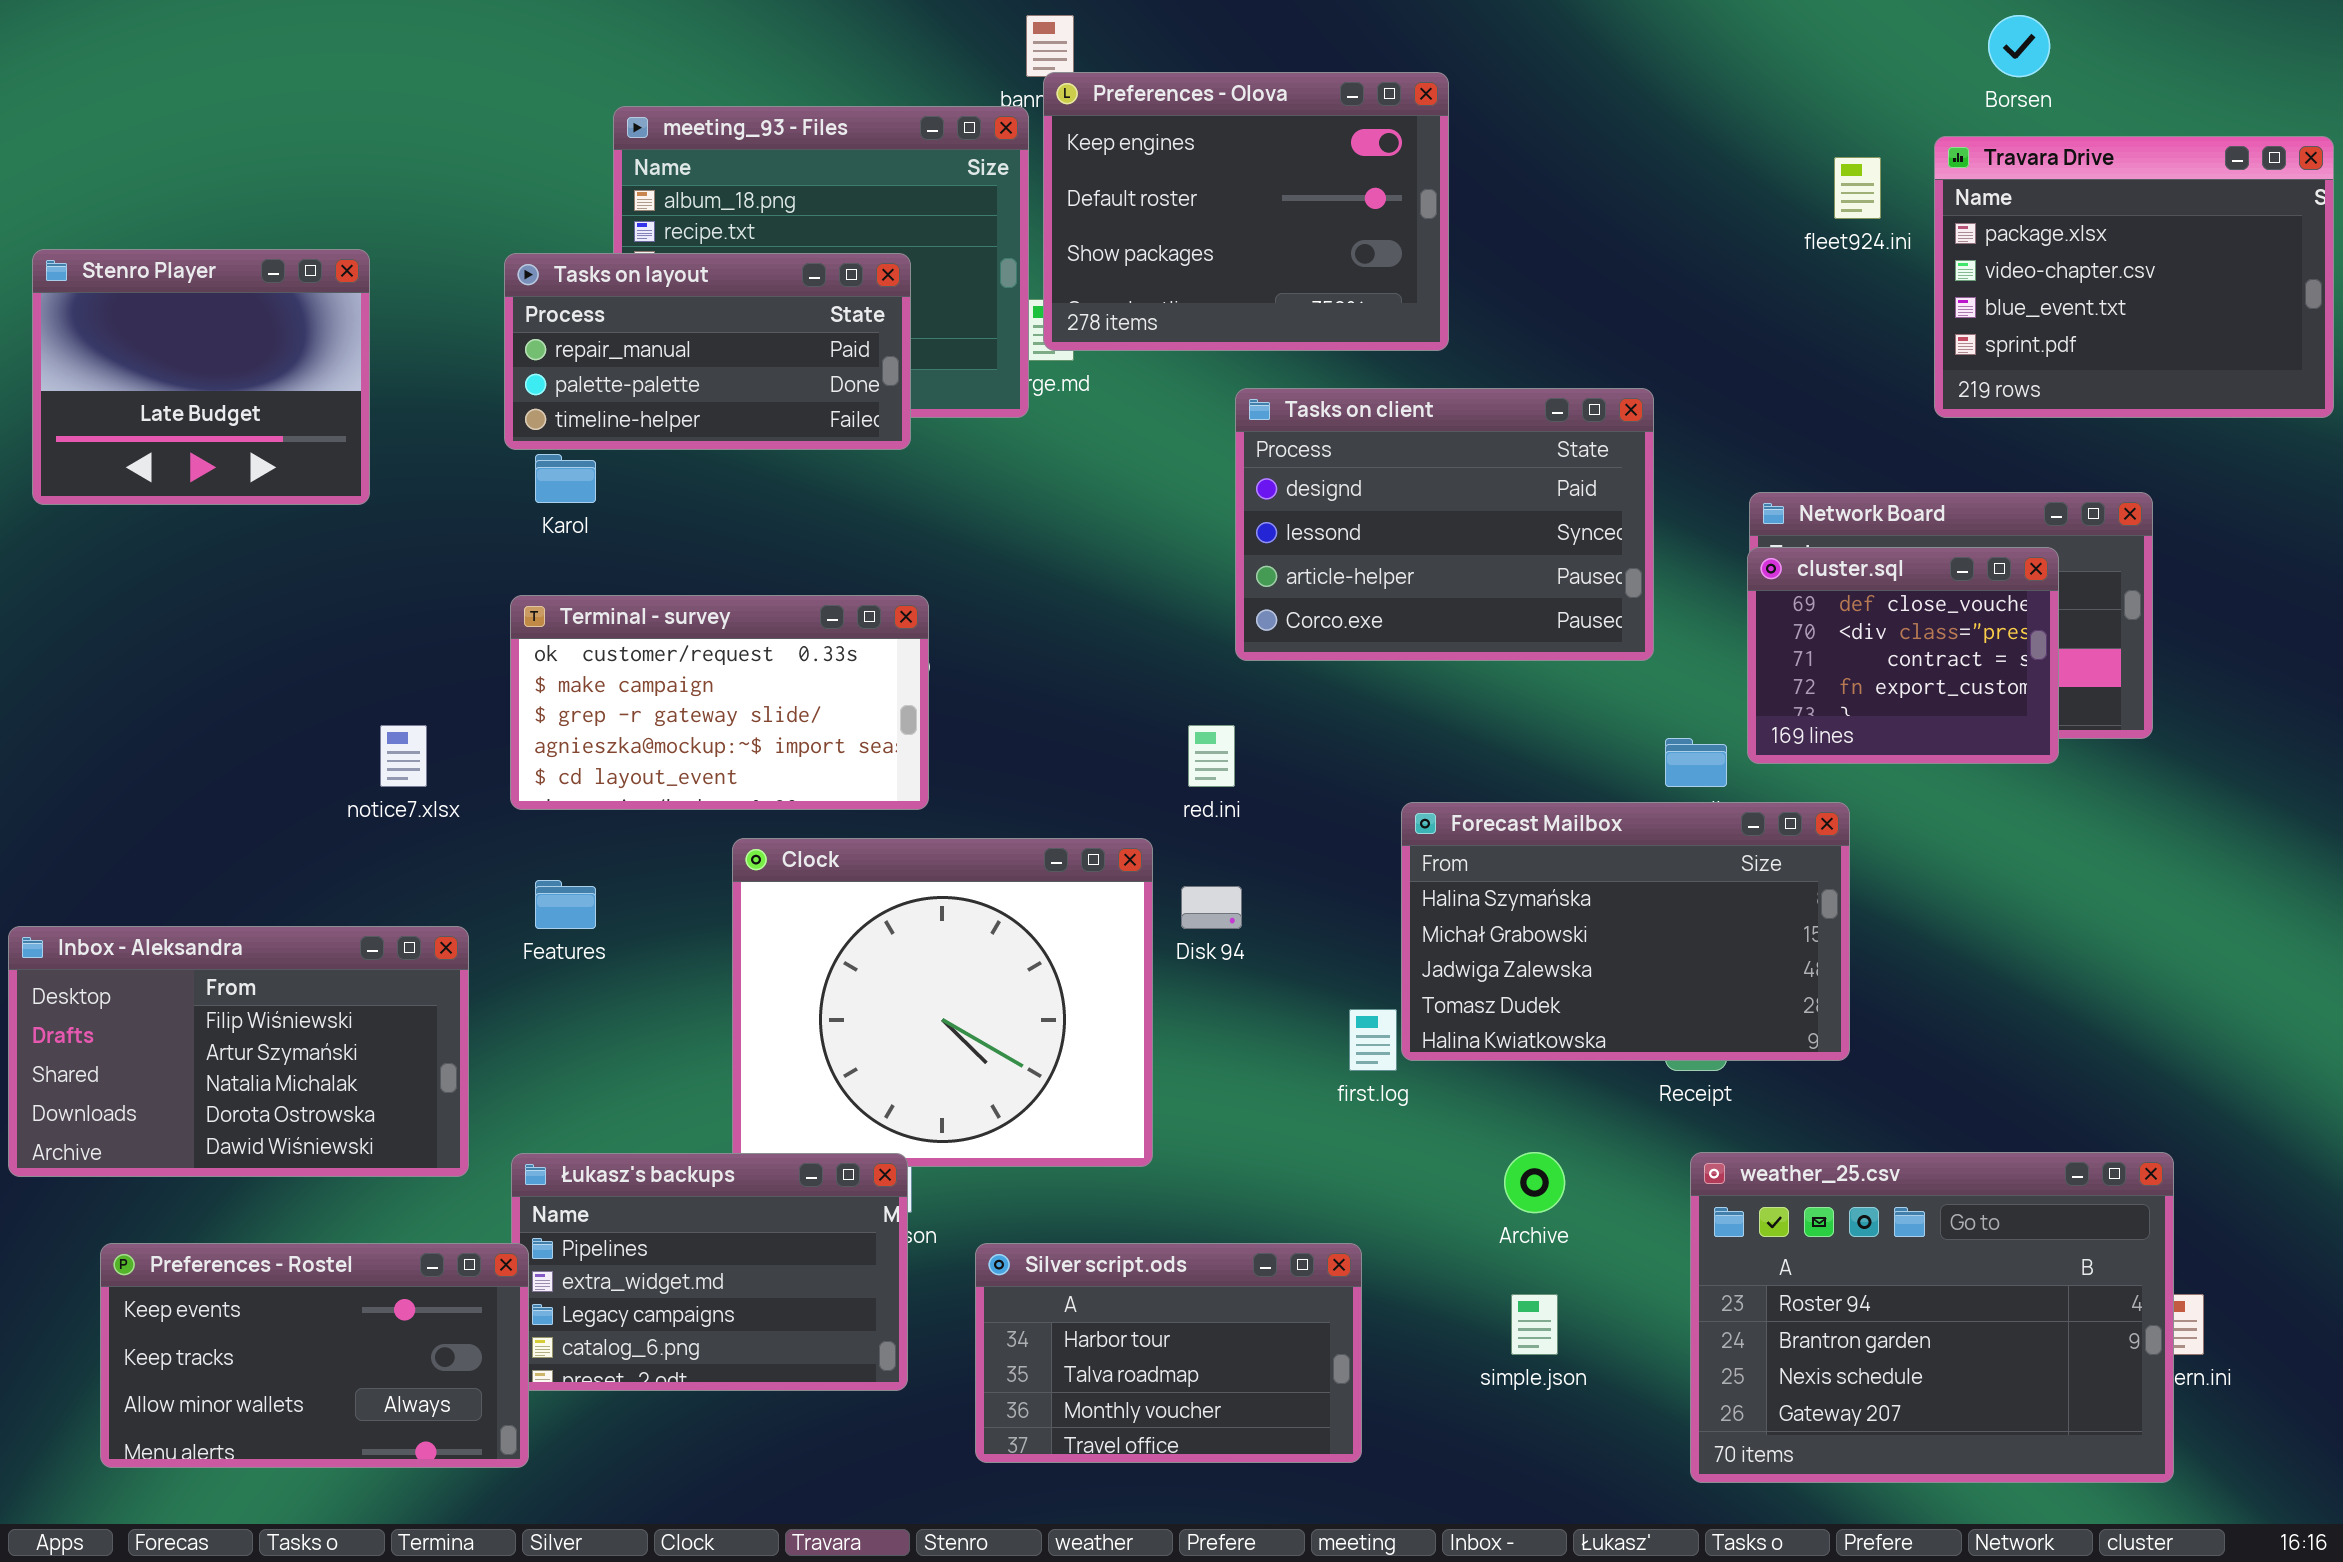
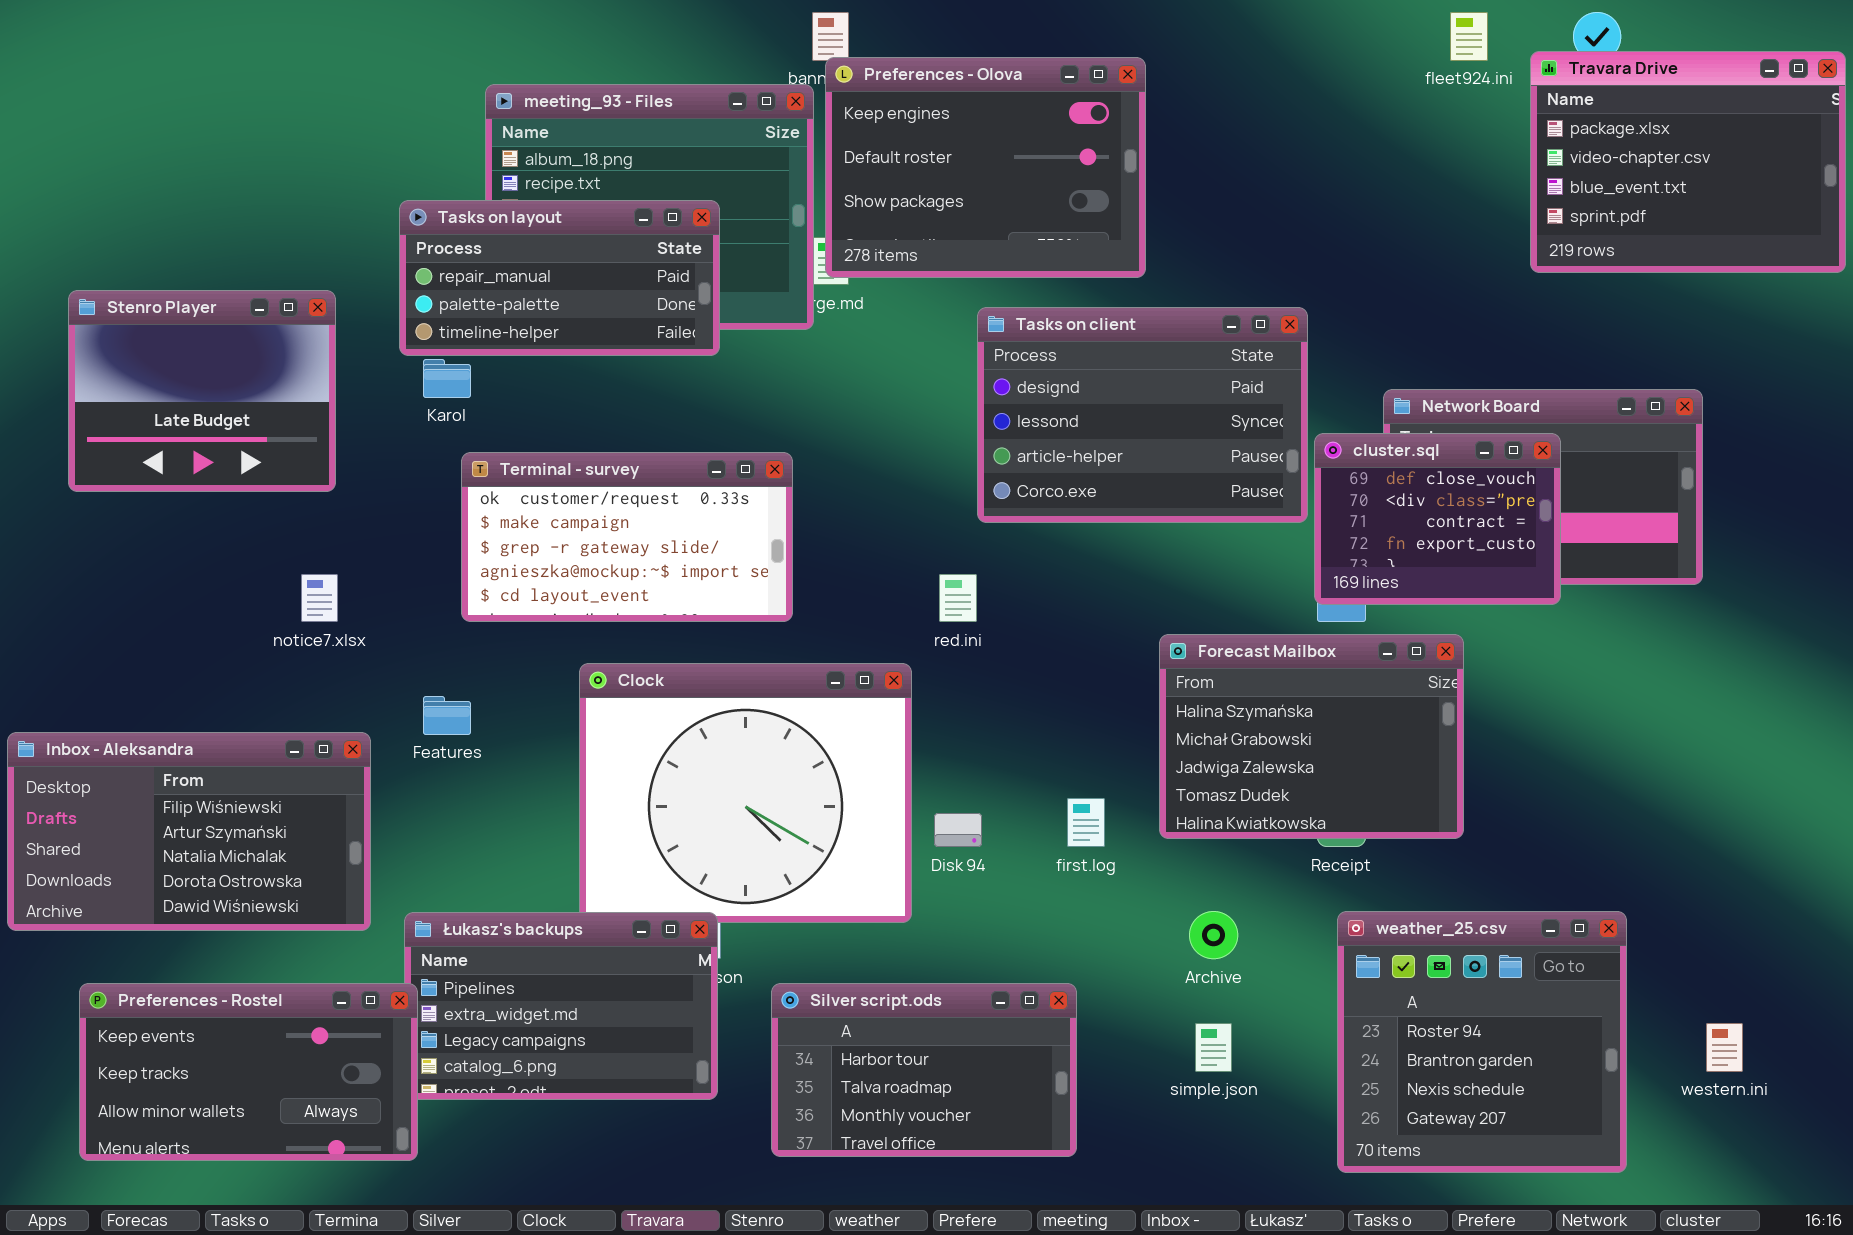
Travara Drive: [1934,136,2334,418] -> [1530,51,1846,273], moved
fleet924.ini: [1834,157,1881,219] -> [1450,12,1488,61], moved
Stenro Player: [32,249,370,505] -> [68,290,336,492], moved
cluster.sql: [1747,547,2059,764] -> [1314,433,1561,605], moved
Terminal - survey: [510,595,929,810] -> [461,452,793,622], moved
Forecast Mailbox: [1401,802,1850,1061] -> [1159,634,1464,839], resized
Disk 94: [1181,886,1242,929] -> [934,813,982,847], moved
weather_25.csv: [1690,1152,2174,1483] -> [1337,911,1627,1173], resized

